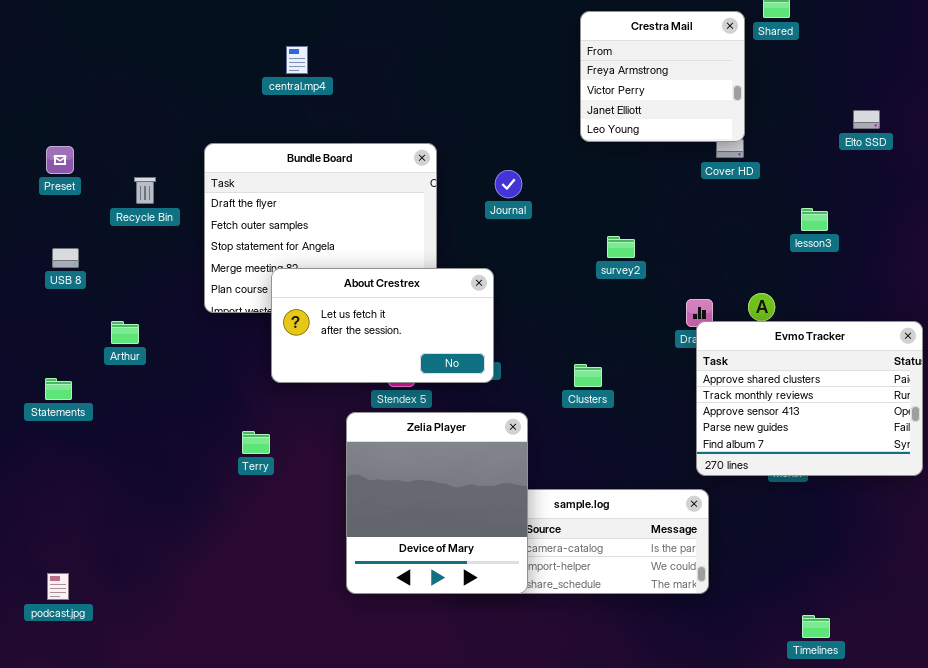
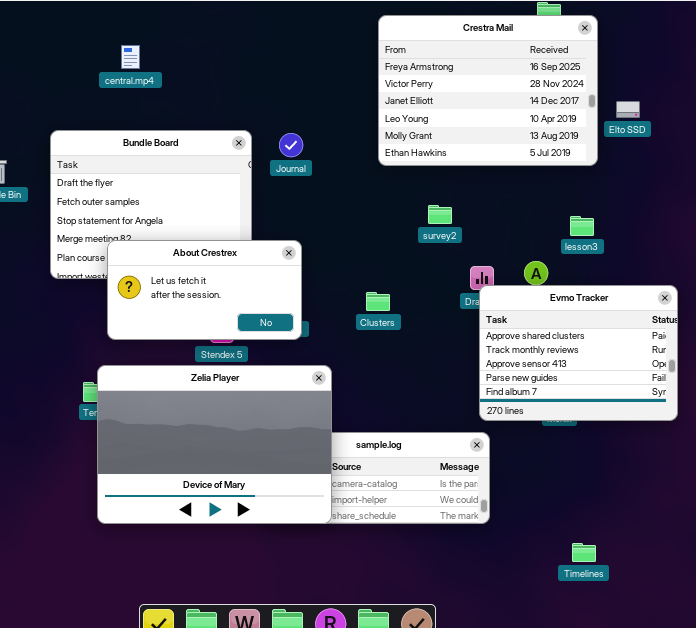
Crestra Mail: [580,11,745,142] -> [378,15,598,166], resized
Journal: [495,170,522,198] -> [279,133,303,157], moved
lesson3: [801,208,828,231] -> [570,216,594,236], moved
survey2: [607,236,635,258] -> [428,205,452,224], moved
Clusters: [574,364,602,387] -> [366,292,390,311], moved
Zelia Player: [346,412,528,594] -> [97,365,332,524], resized

